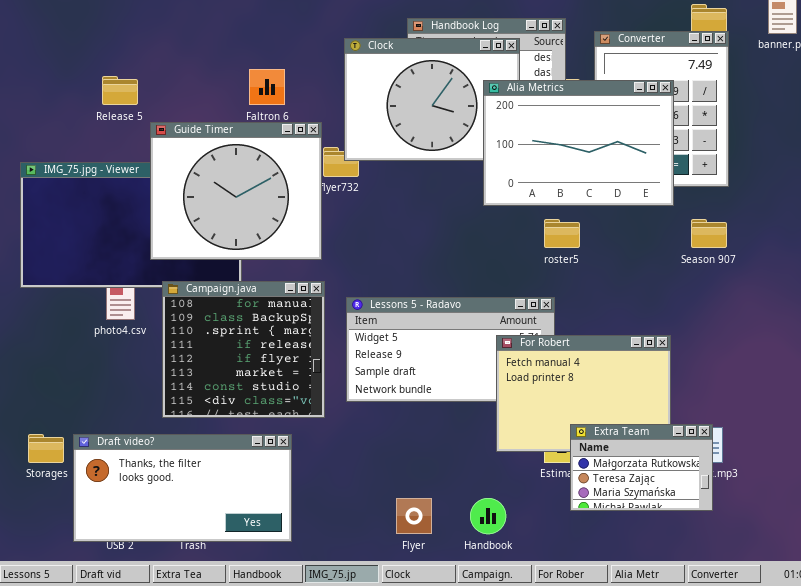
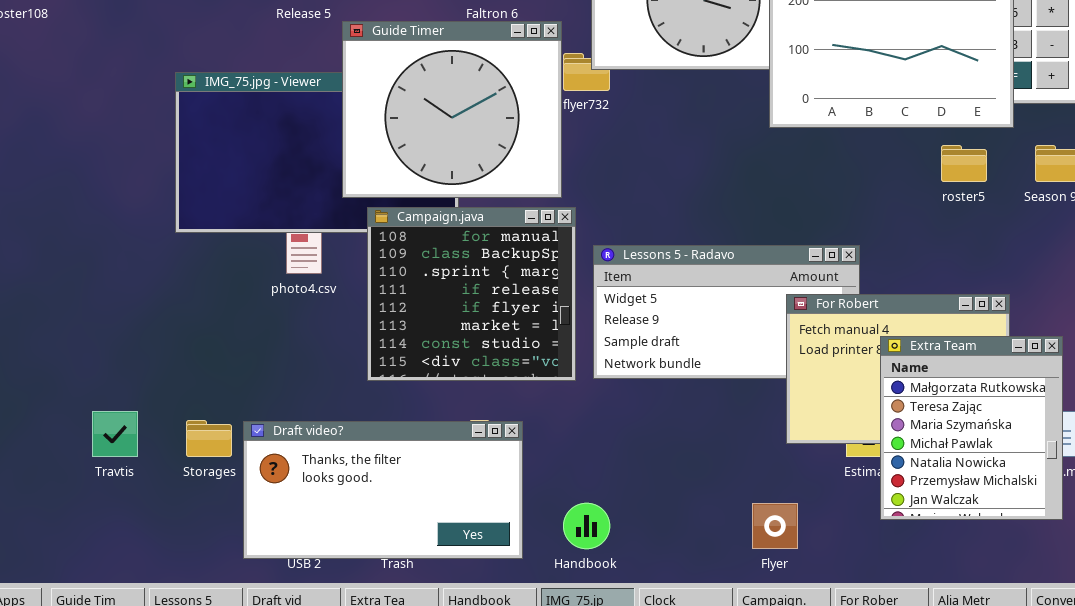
roster5: [544,219,580,248] -> [941,145,987,182], moved
Campaign.java: [162,281,325,418] -> [367,207,576,381], moved
Extra Team: [570,424,713,511] -> [880,336,1063,520], resized
Flyer: [396,498,432,534] -> [752,503,798,549], moved
Handbook: [470,498,506,534] -> [563,503,610,549], moved

